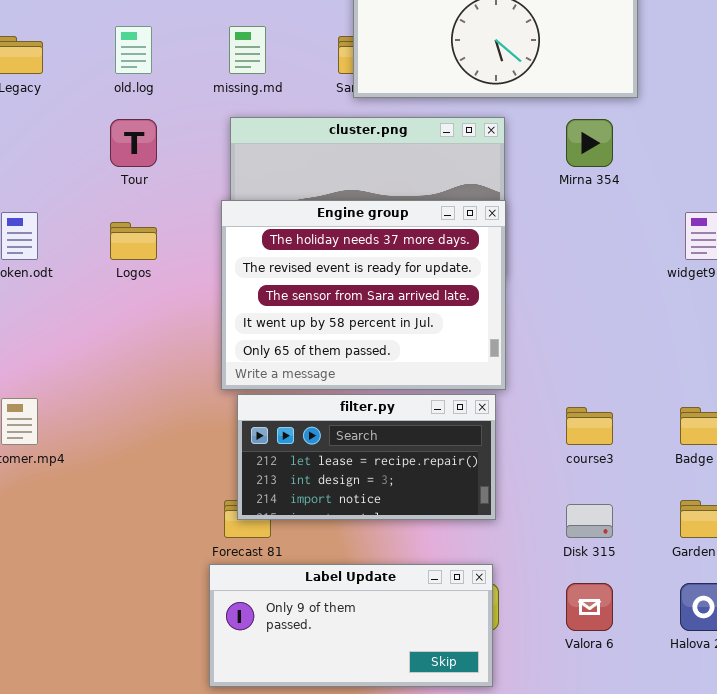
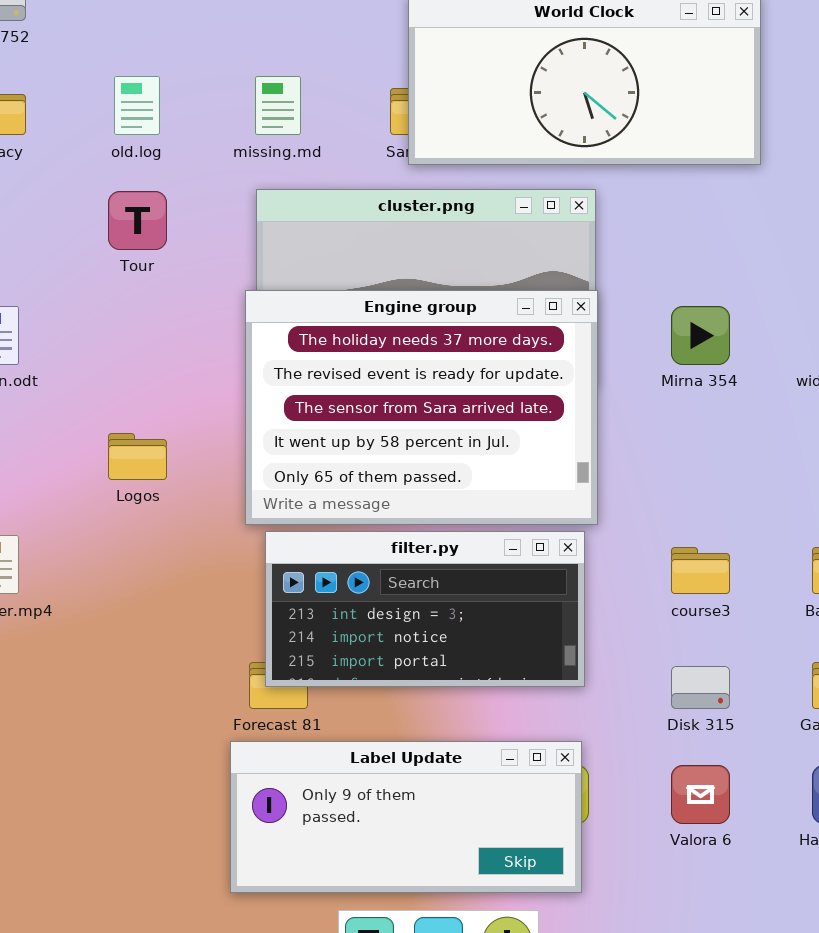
Mirna 354: [566,119,613,167] -> [671,306,730,365], moved
Logos: [110,222,157,260] -> [108,433,167,480], moved
filter.py: [237,394,496,520] -> [265,531,585,687], scrolled down 1 row

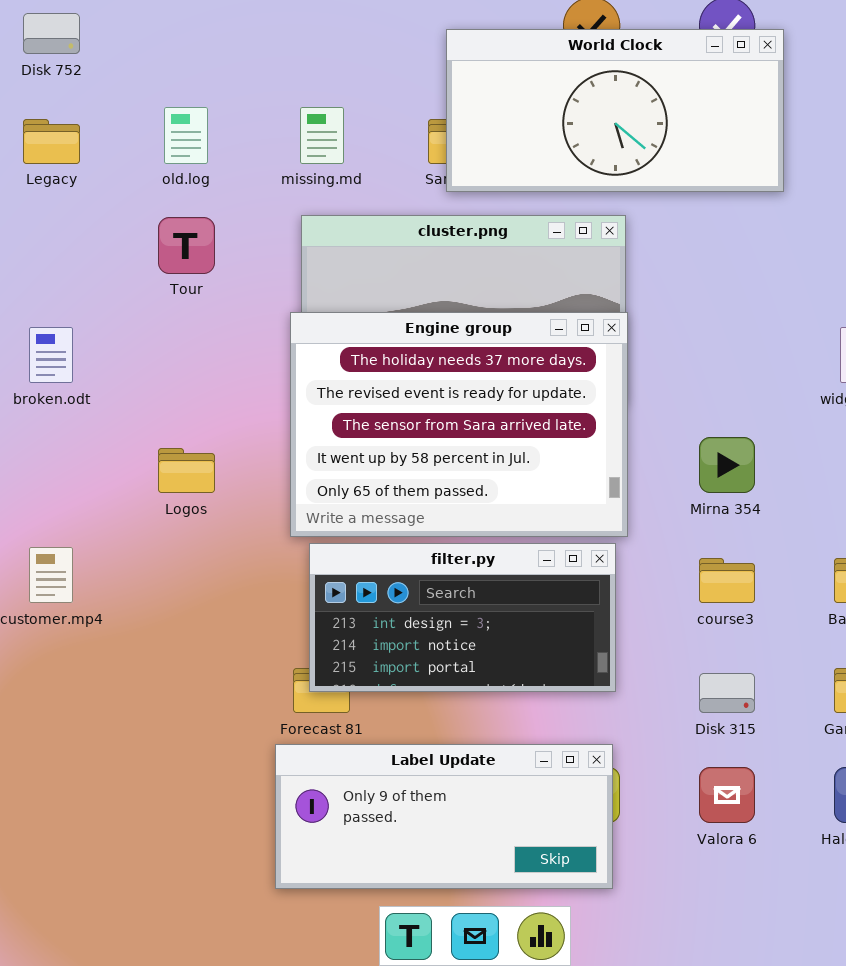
Mirna 354: [671,306,730,365] -> [699,437,755,493], moved

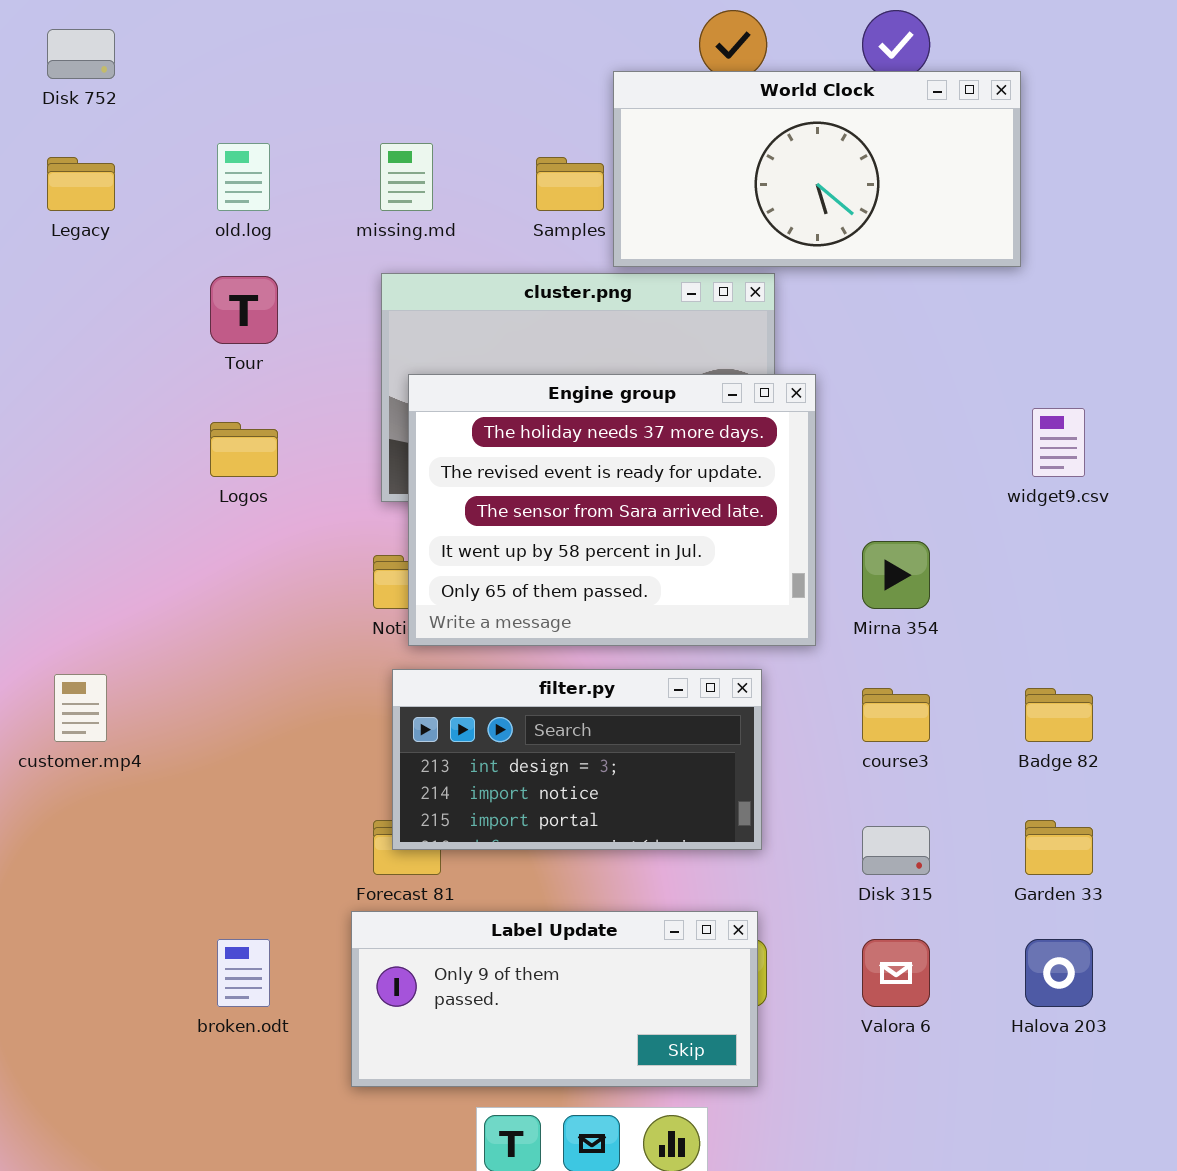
World Clock: [446,29,784,192] -> [613,71,1021,267], moved
Engine group: [290,312,628,537] -> [408,374,816,646], moved
broken.odt: [29,327,73,383] -> [217,939,270,1007], moved
Logos: [158,448,215,493] -> [210,422,278,477], moved

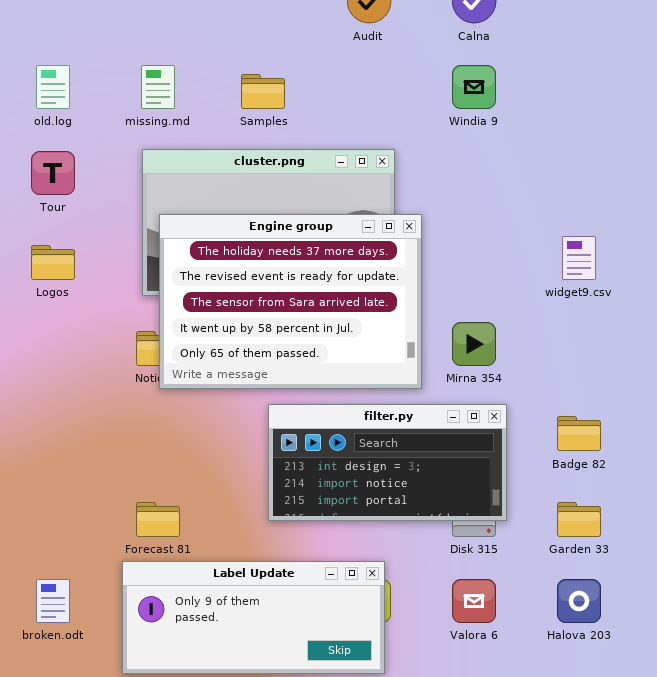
World Clock: [613,71,1021,267] -> none, closed
filter.py: [392,669,762,850] -> [268,404,507,521], moved

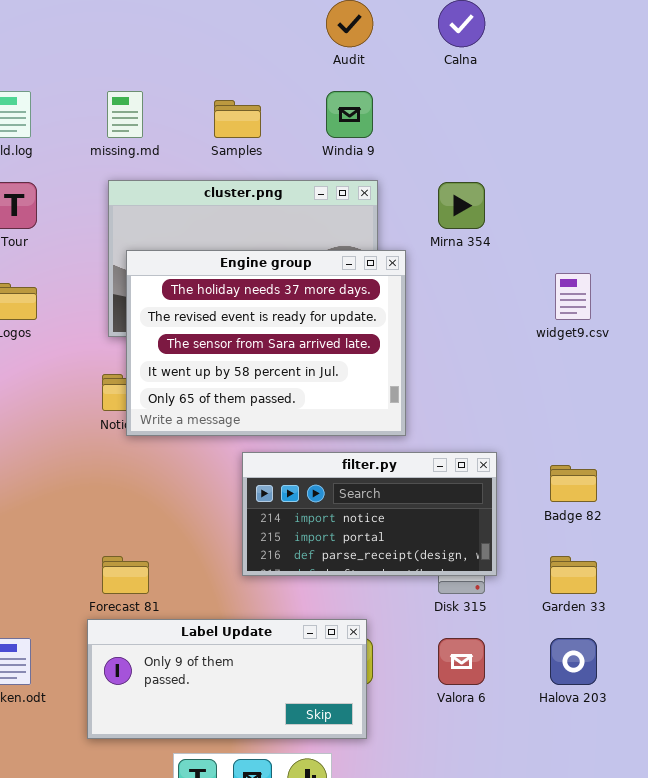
Windia 9: [452,65,496,109] -> [326,91,373,138], moved
Mirna 354: [452,322,496,366] -> [438,182,485,229], moved
filter.py: [268,404,507,521] -> [242,452,497,576], scrolled down 1 row

